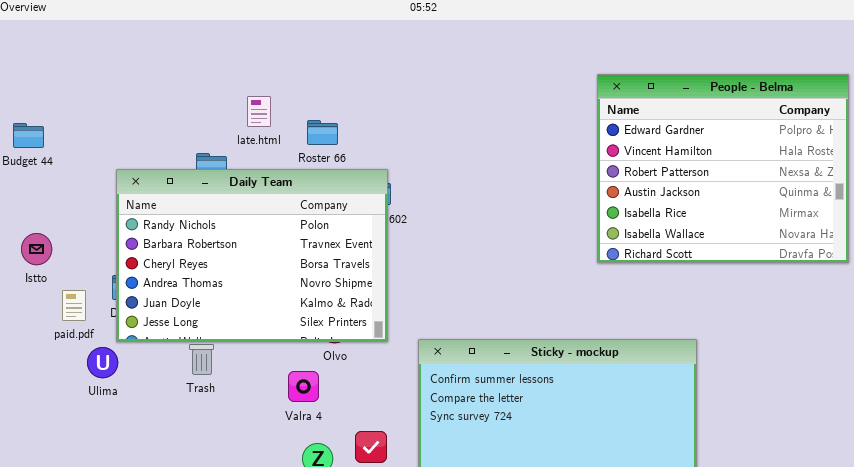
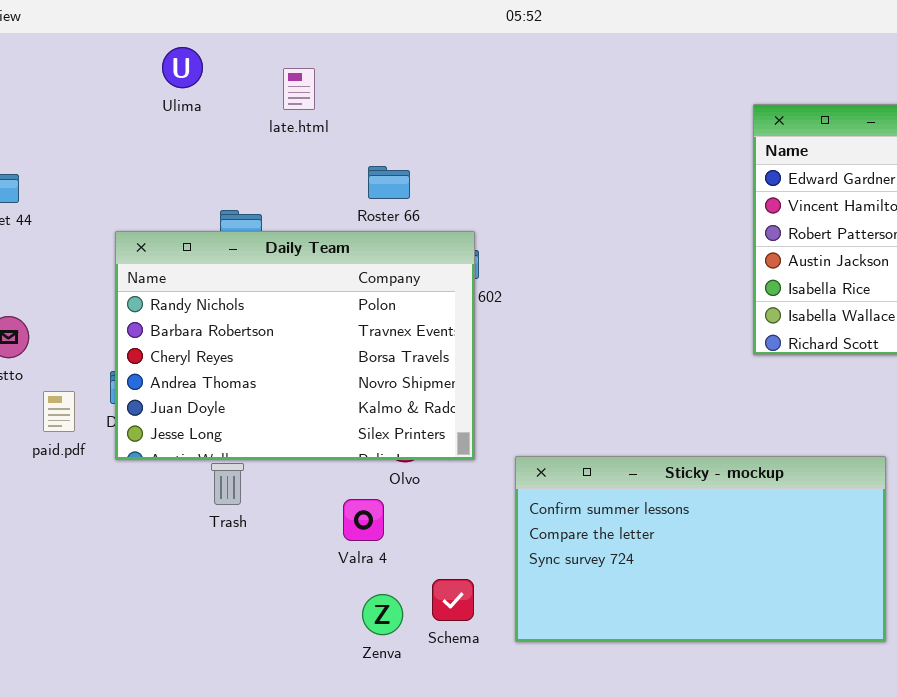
late.html: [247,96,271,127] -> [283,68,315,110], moved
Ulima: [87,347,118,378] -> [162,47,203,88], moved

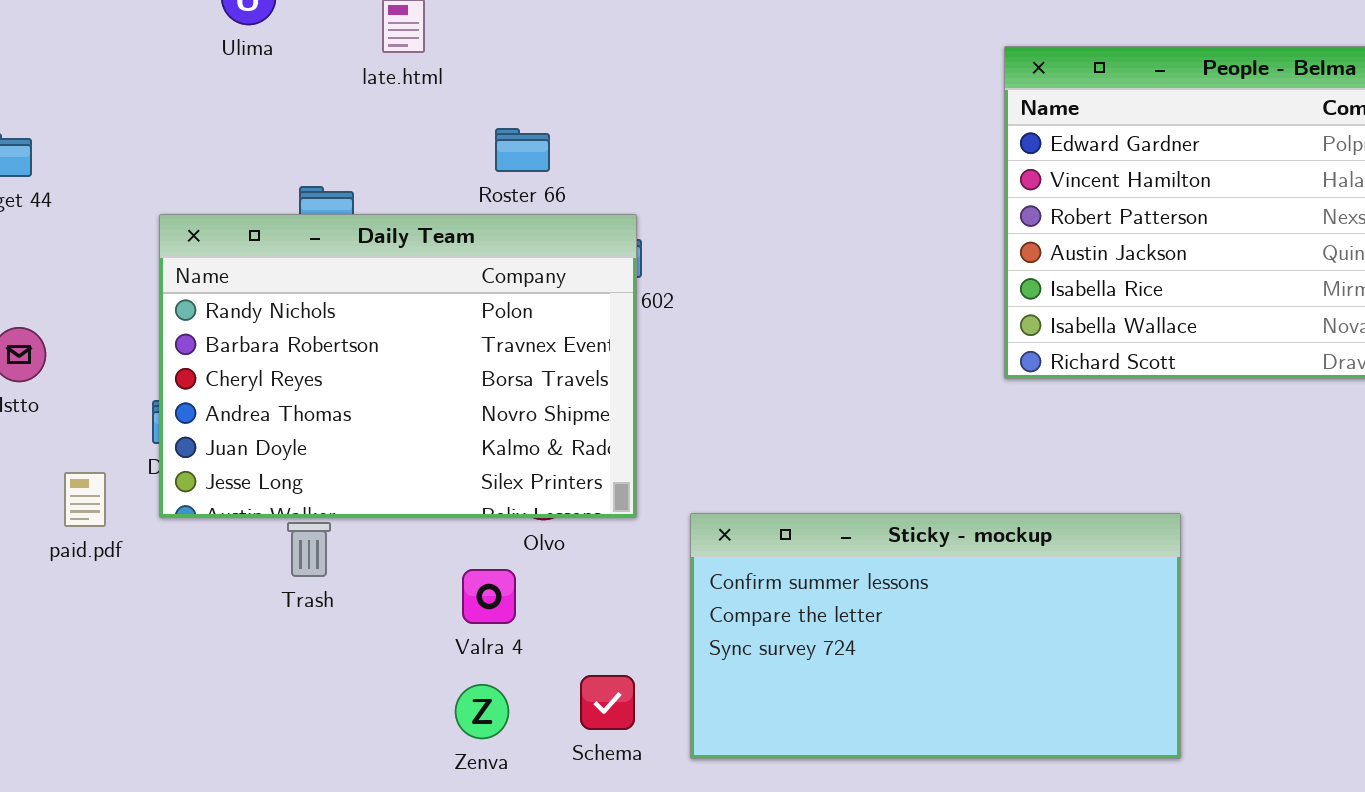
paid.pdf: [43,391,75,432] -> [64,472,106,527], moved
Zenva: [362,594,403,635] -> [455,684,509,739], moved

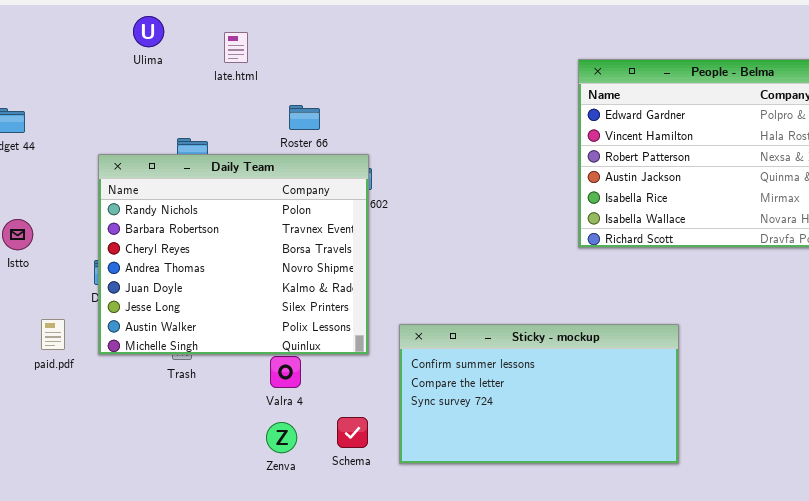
Daily Team: [159,214,637,518] -> [98,154,369,355], resized
paid.pdf: [64,472,106,527] -> [41,319,65,350], moved

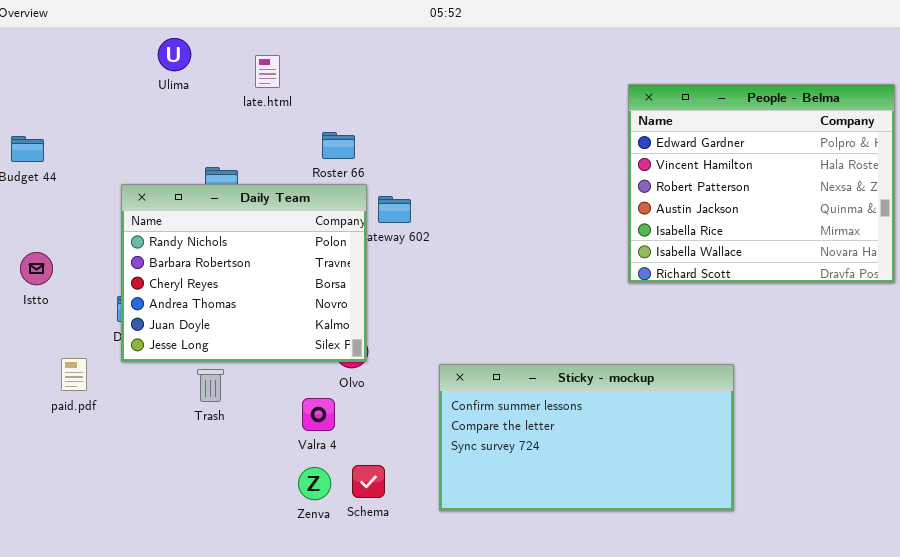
Daily Team: [98,154,369,355] -> [121,184,367,362], resized
Schema: [337,417,368,448] -> [352,465,385,498], moved

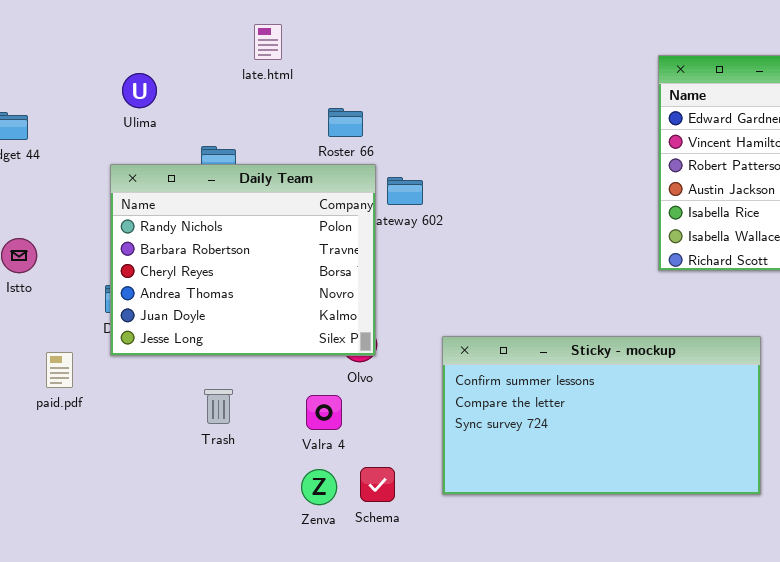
Ulima: [158,38,191,71] -> [122,73,157,108], moved
Sticky - mockup: [439,364,734,511] -> [442,336,761,495], moved
Trash: [197,369,224,402] -> [204,389,233,424], moved

